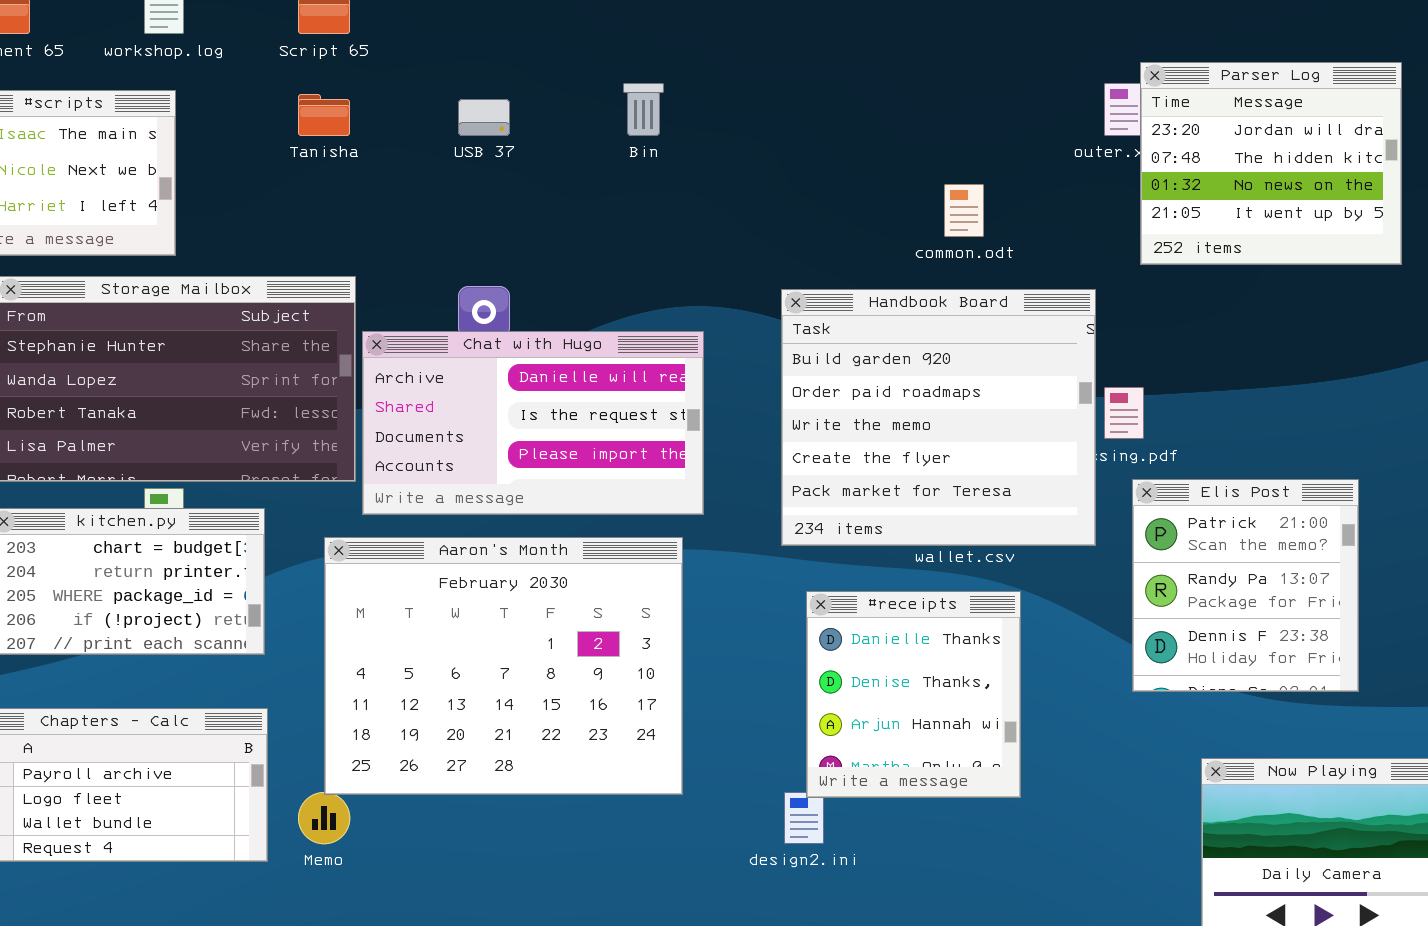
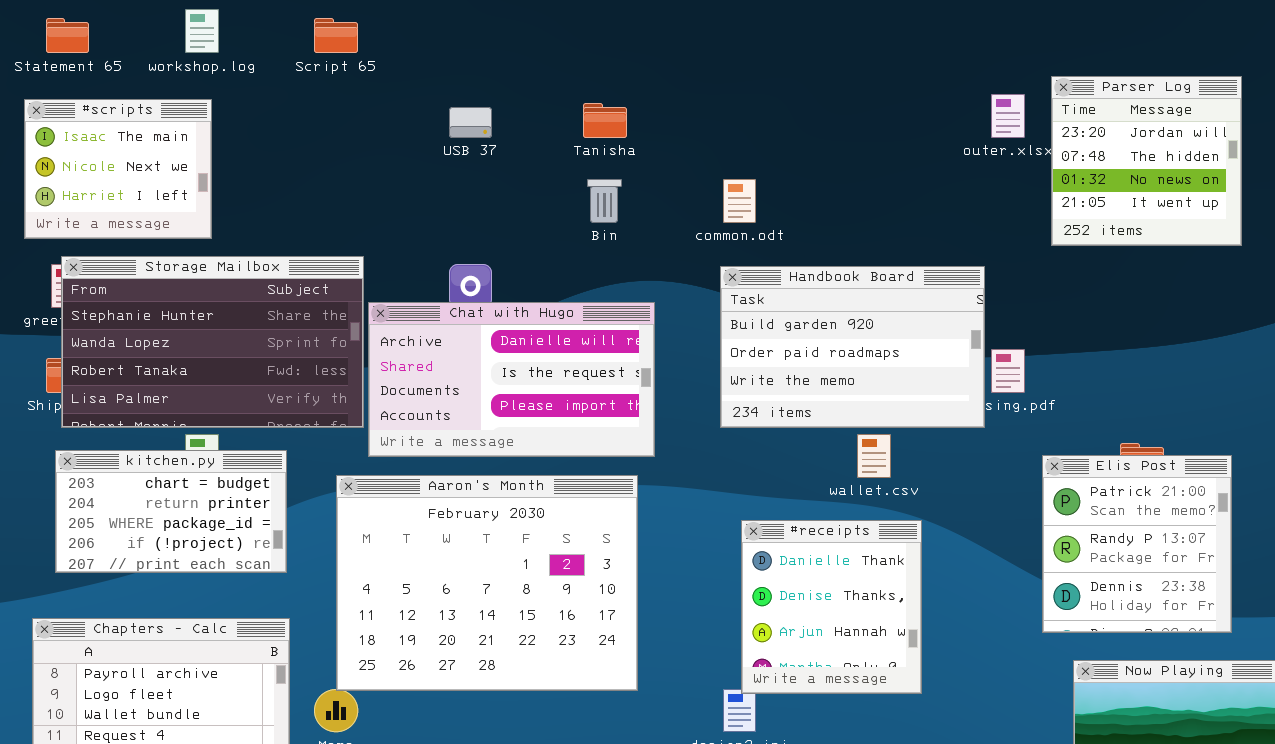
Parser Log: [1140,62,1402,265] -> [1051,76,1242,246], resized
Bin: [623,83,664,136] -> [587,179,622,223], moved
Tanisha: [298,94,350,136] -> [583,103,627,138], moved
common.odt: [944,184,984,237] -> [723,179,756,223], moved
Handbook Board: [781,289,1096,546] -> [720,266,985,428], resized
Elis Post: [1132,479,1359,692] -> [1042,455,1232,633], moved

